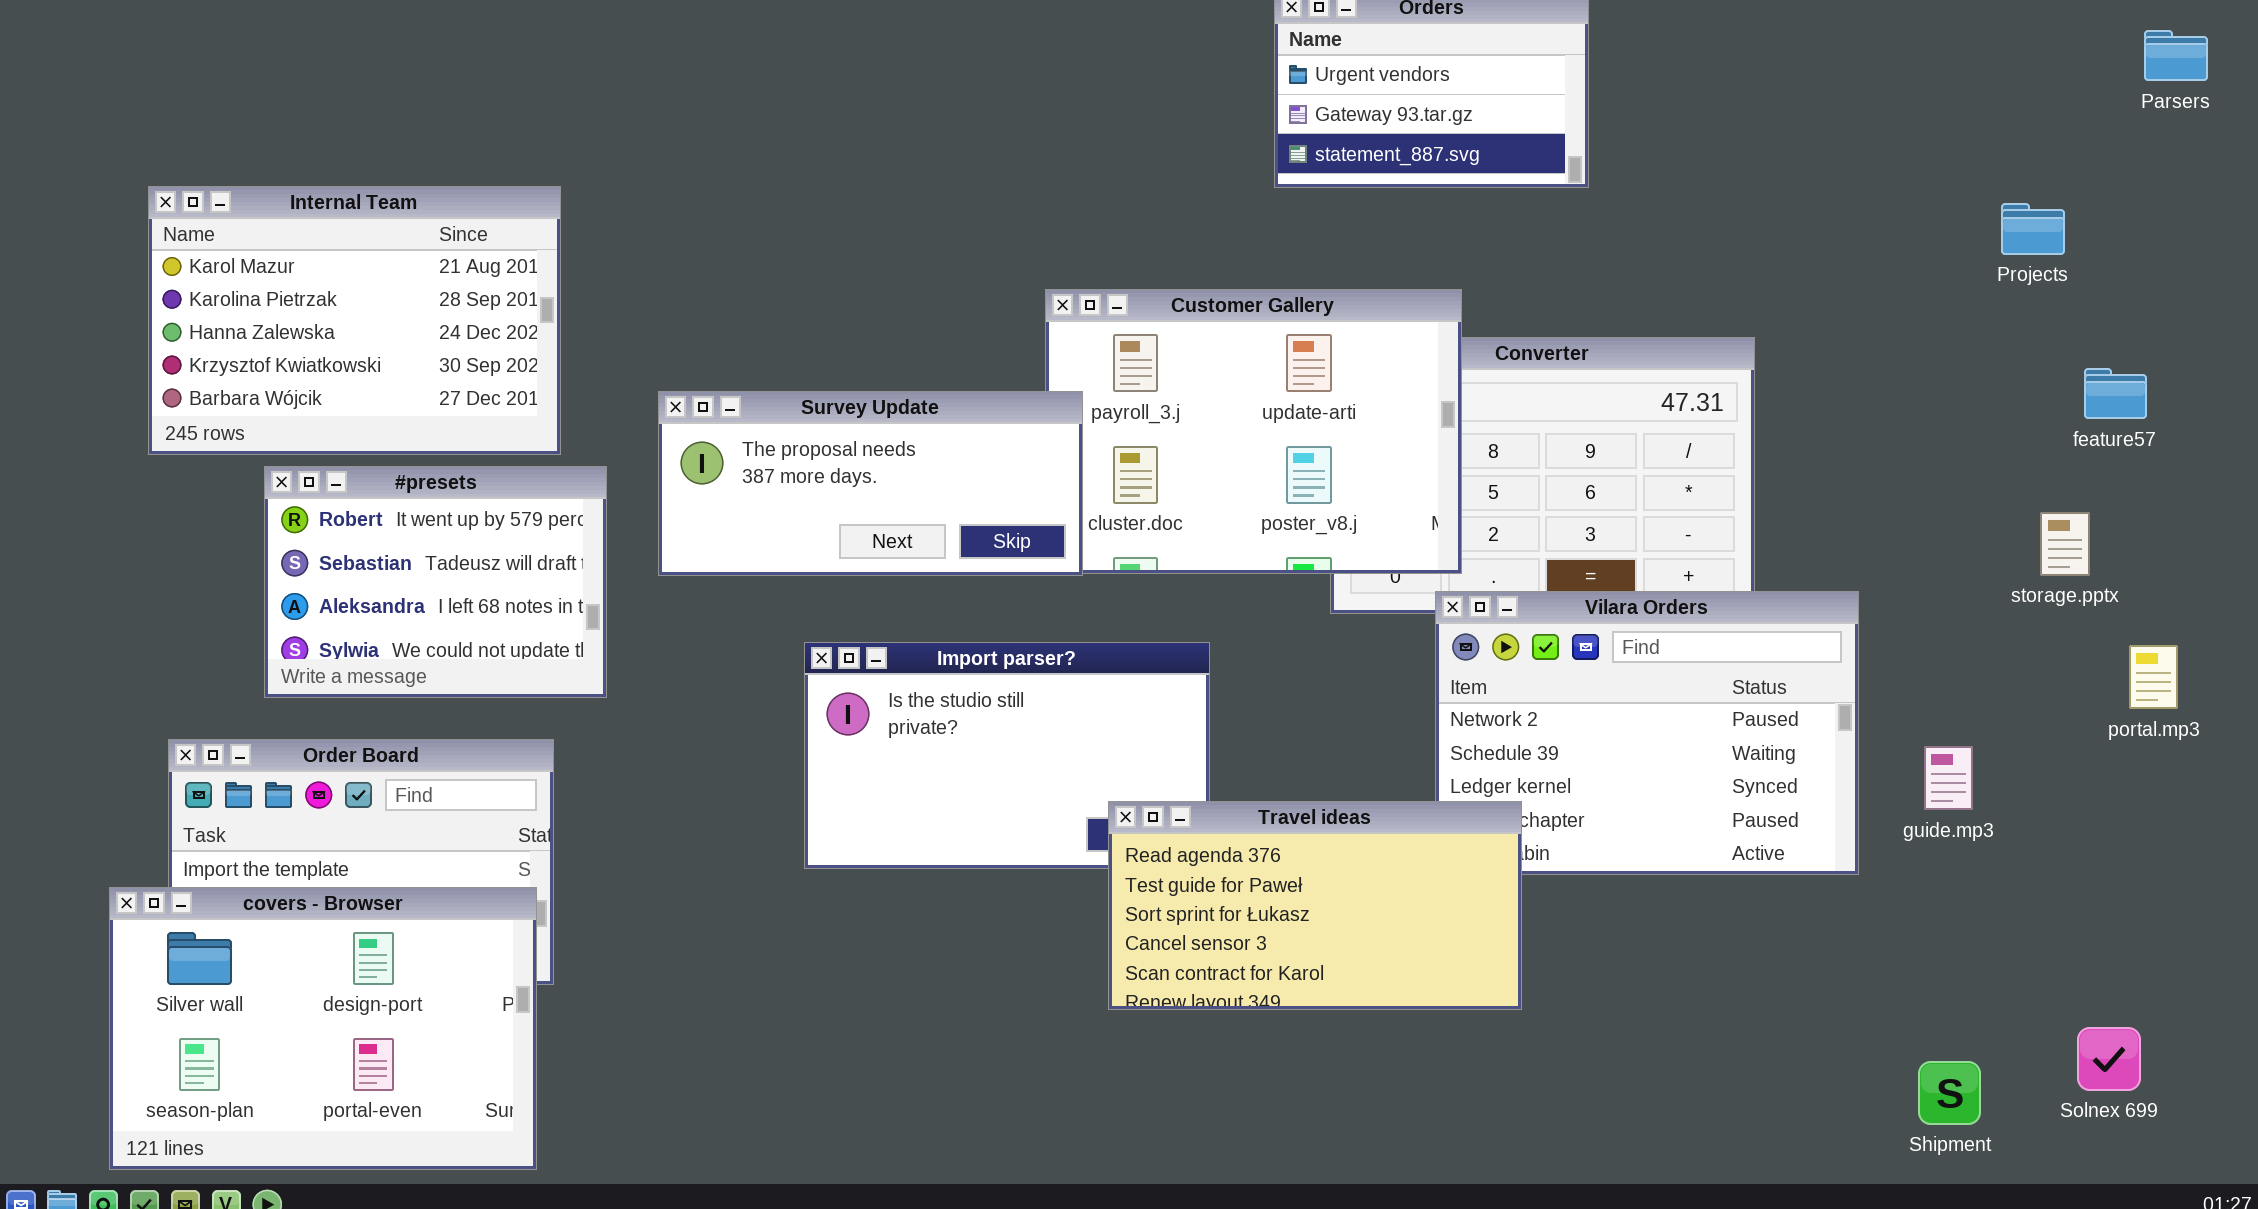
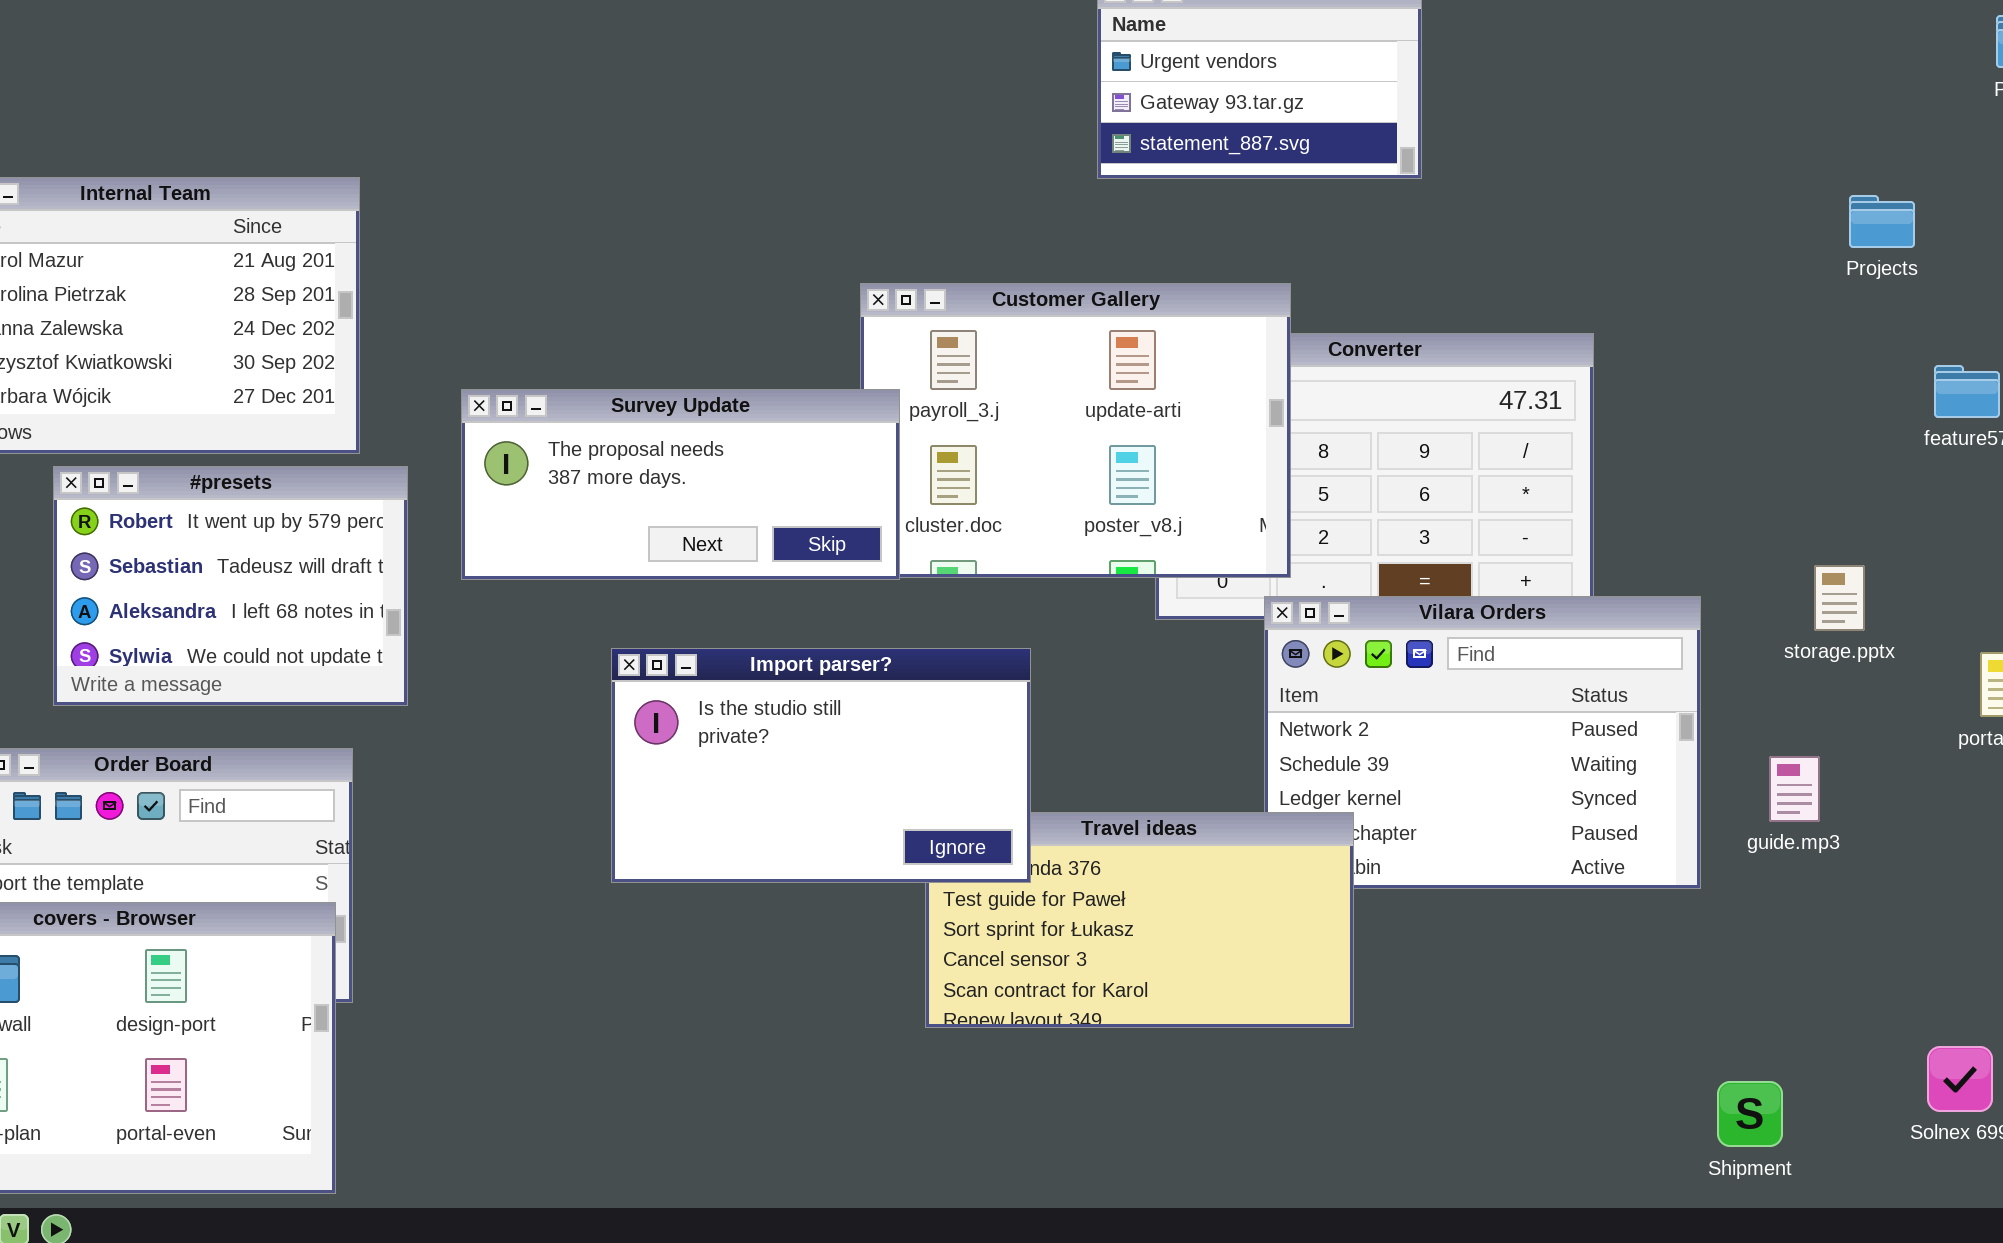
storage.pptx: [2040,512,2090,576] -> [1814,565,1865,631], moved
Import parser?: [804,642,1210,869] -> [611,648,1031,883], raised
Shipment: [1918,1061,1981,1125] -> [1717,1081,1783,1147], moved

